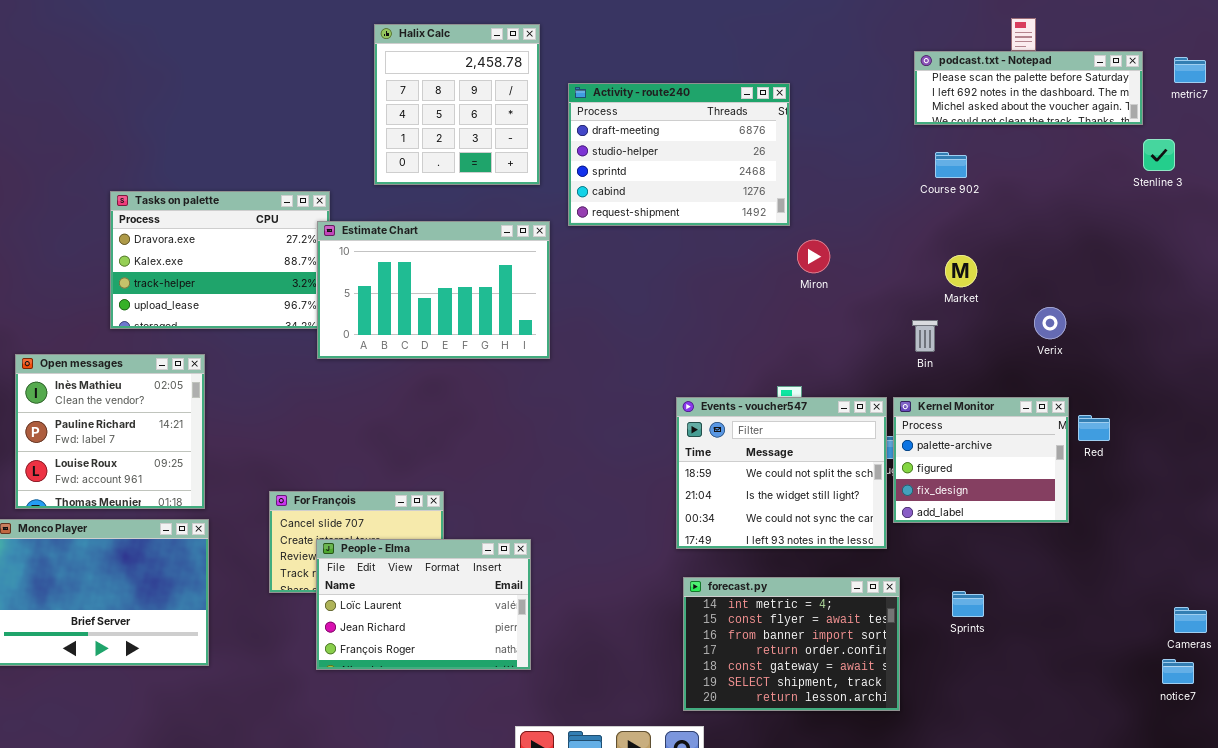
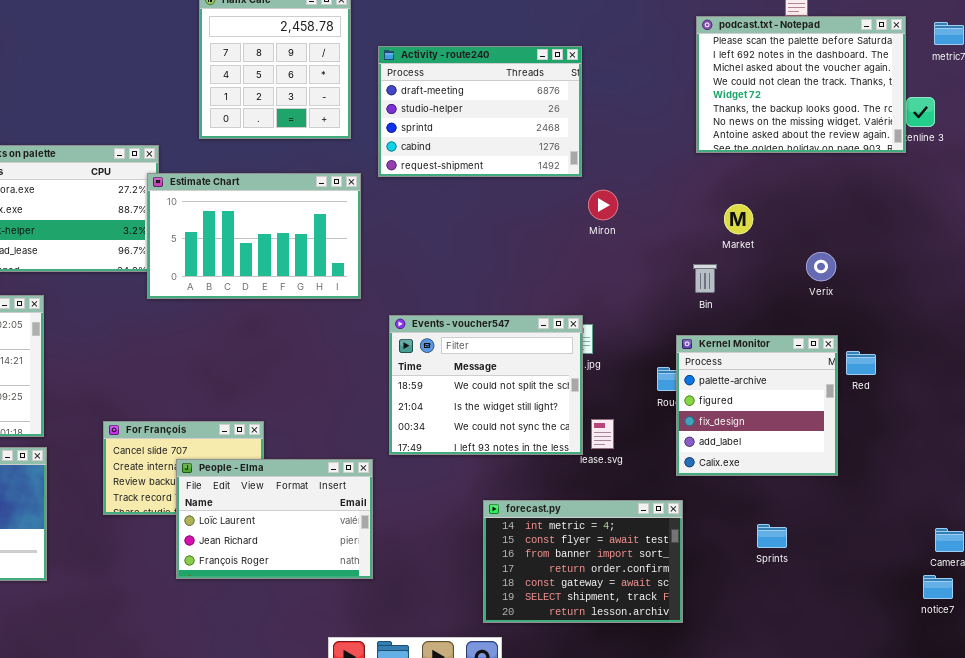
podcast.txt - Notepad: [914,51,1143,125] -> [696,16,906,153], resized
Events - voucher547: [676,397,887,549] -> [389,315,583,455], moved
Kernel Monitor: [893,397,1069,523] -> [676,335,838,476], resized
People - Elma: [316,539,531,670] -> [176,459,373,579], moved
Sprints: [952,591,984,617] -> [757,524,787,548], moved

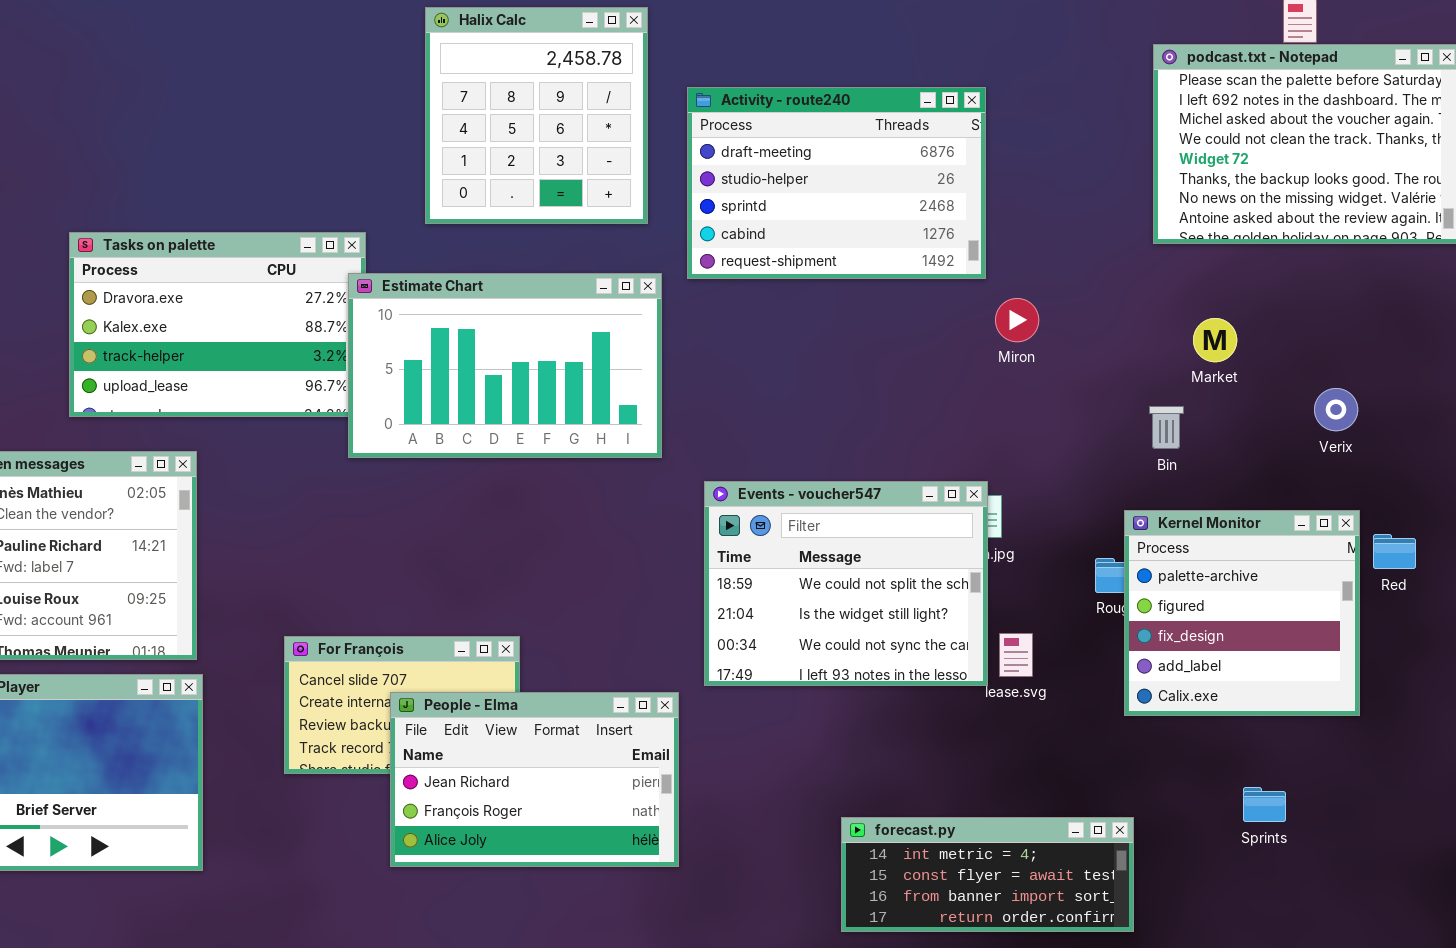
People - Elma: [176,459,373,579] -> [390,692,679,867], scrolled down 1 row
forecast.py: [483,500,683,623] -> [841,817,1134,932], resized

